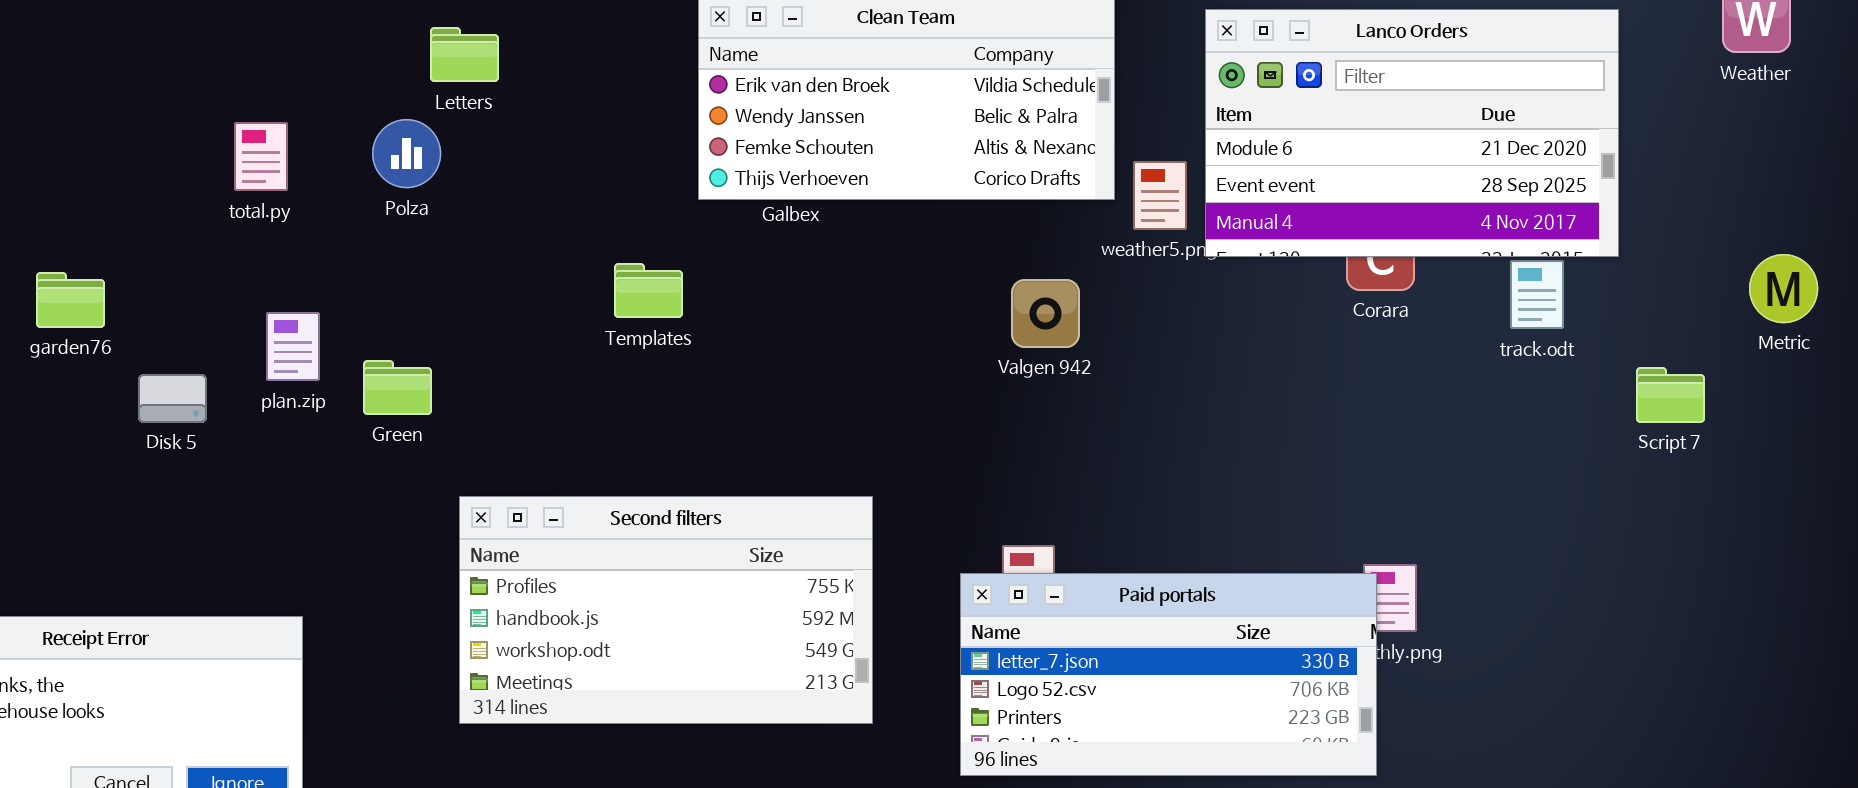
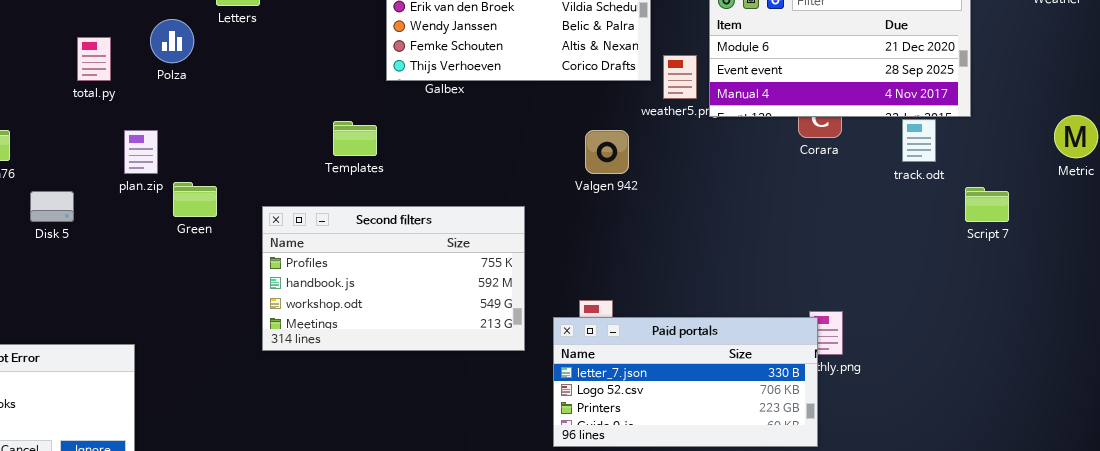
Polza: [372,119,441,188] -> [150,19,194,63], moved
total.py: [234,122,288,191] -> [77,37,111,81], moved
plan.zip: [266,312,320,381] -> [124,130,158,174], moved
Script 7: [1636,367,1705,423] -> [965,187,1009,222], moved
Second filters: [459,496,873,724] -> [262,206,525,351], moved

